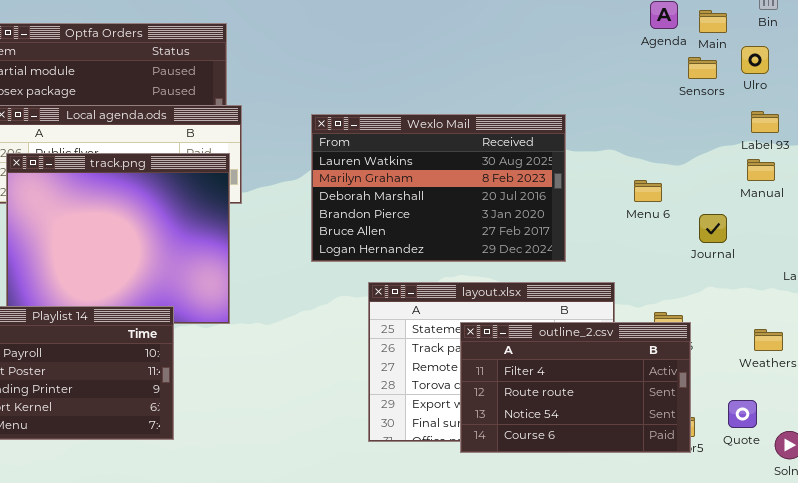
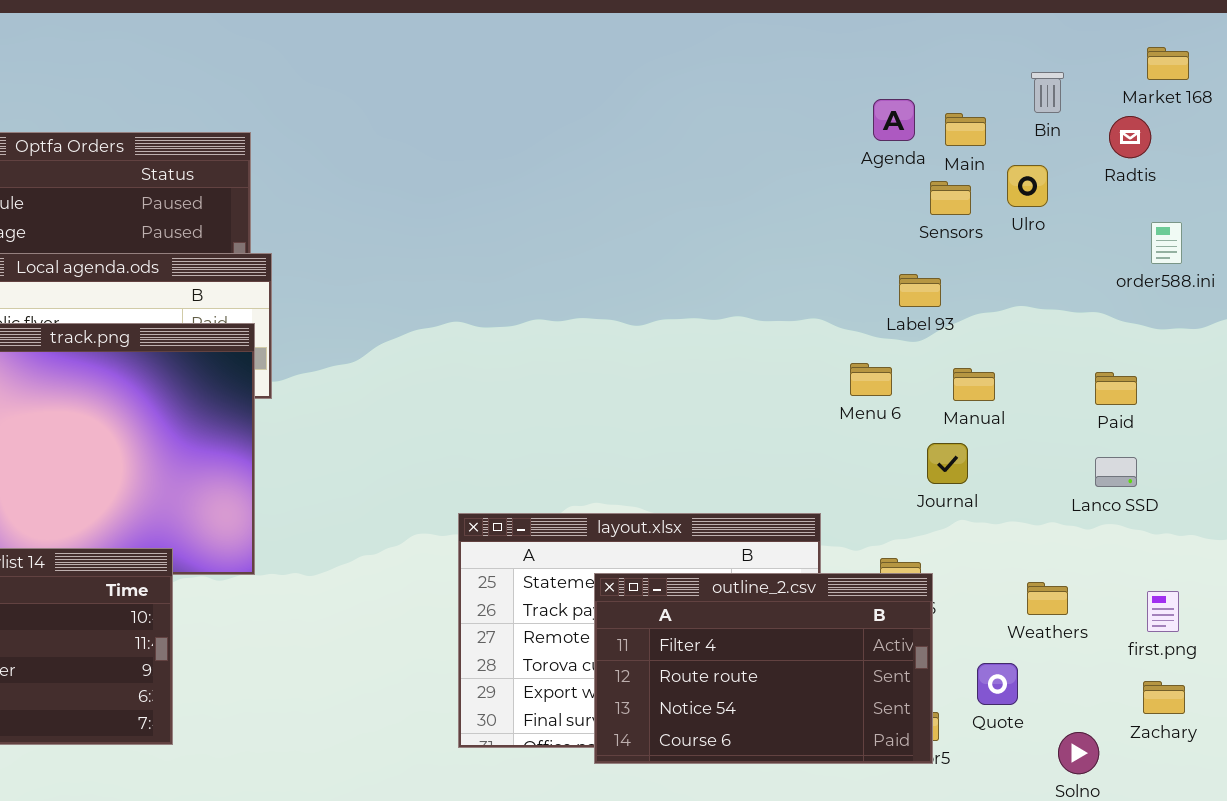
Label 93: [751,111,779,133] -> [899,274,941,307], moved
Wexlo Mail: [311,114,566,262] -> none, closed
Manual: [747,159,775,181] -> [953,368,995,401], moved
Journal: [699,214,727,243] -> [927,443,968,484], moved
Quote: [728,400,757,428] -> [977,663,1018,705], moved

